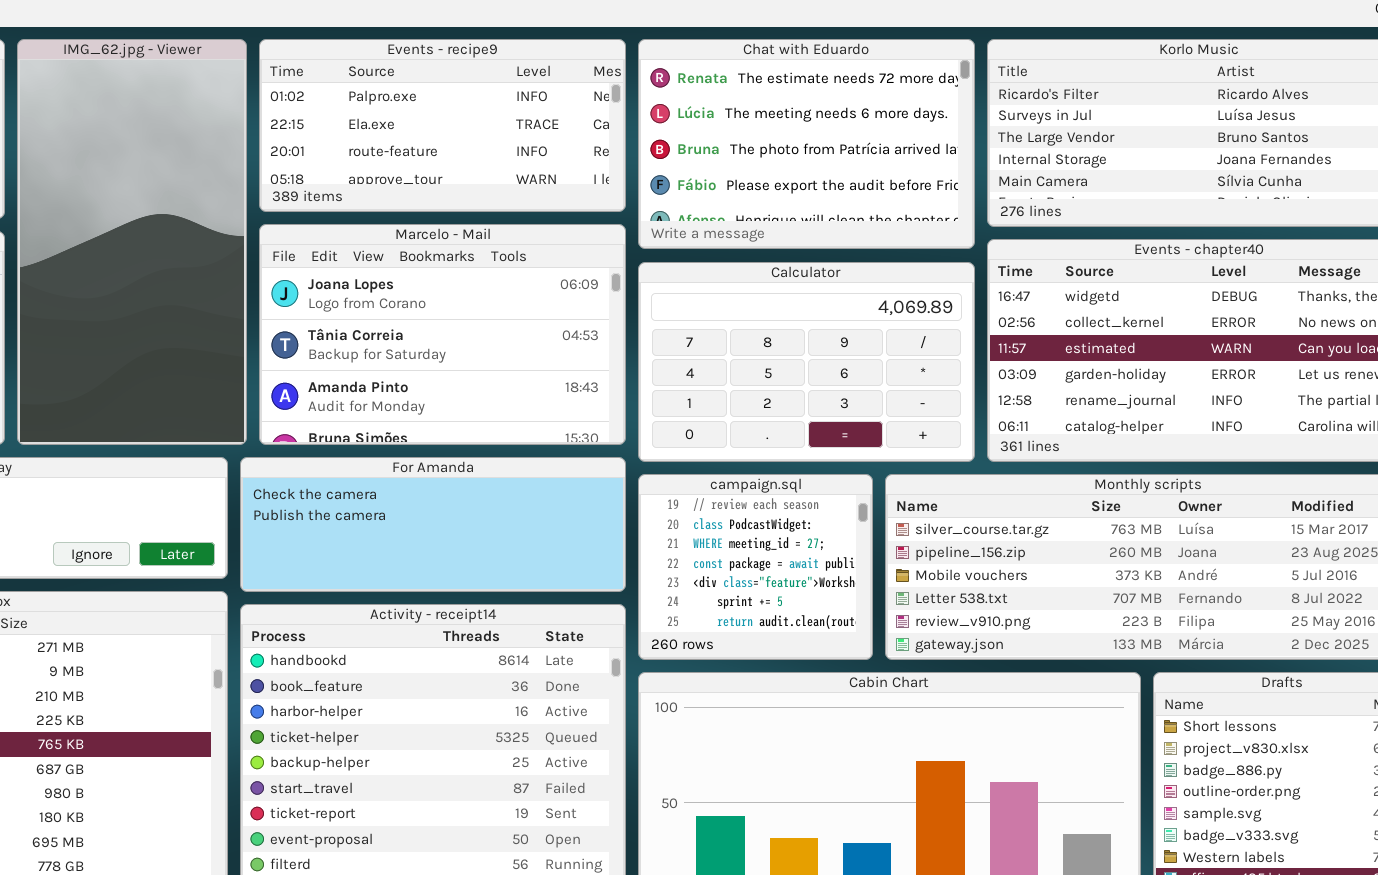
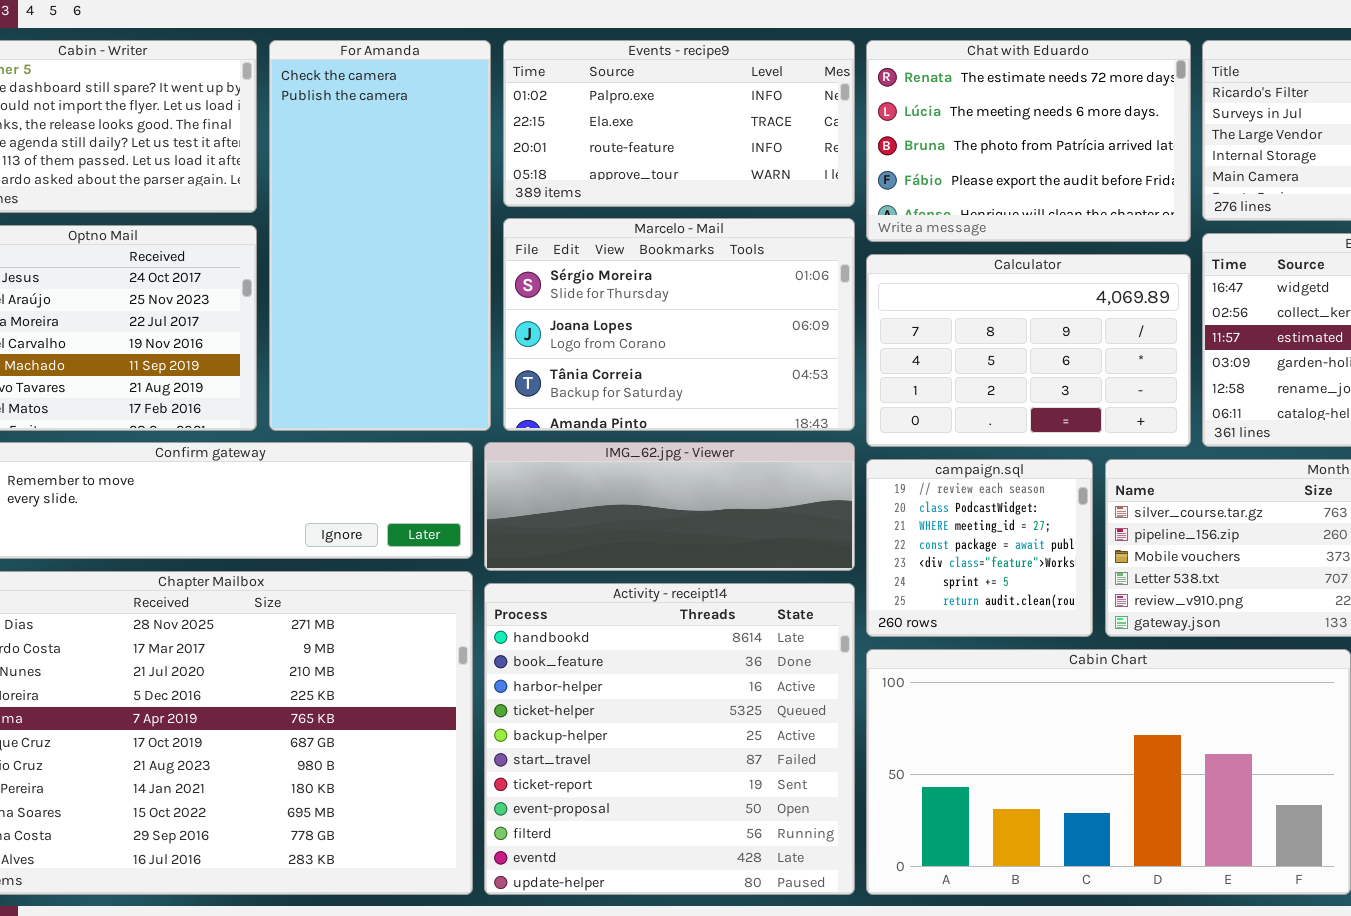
IMG_62.jpg - Viewer: [17,39,247,445] -> [484,442,855,571], moved, resized
Marcelo - Mail: [259,224,626,445] -> [503,218,855,431], scrolled up 1 row
For Amanda: [240,457,626,592] -> [269,40,491,431], moved, resized

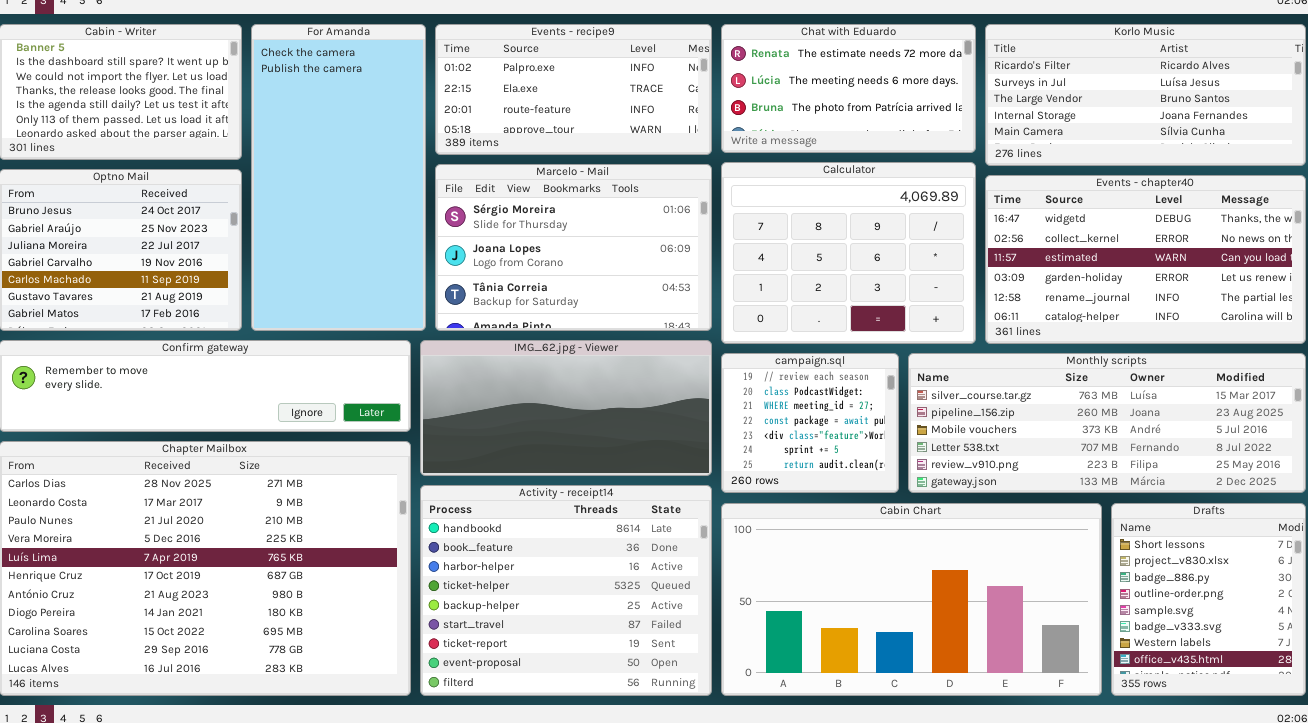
Chat with Eduardo: [866,40,1191,242] -> [721,24,976,153], resized
Calculator: [866,254,1191,447] -> [721,162,976,344], resized
IMG_62.jpg - Viewer: [484,442,855,571] -> [420,340,712,476], resized
Activity - receipt14: [484,583,855,895] -> [420,485,712,696], resized

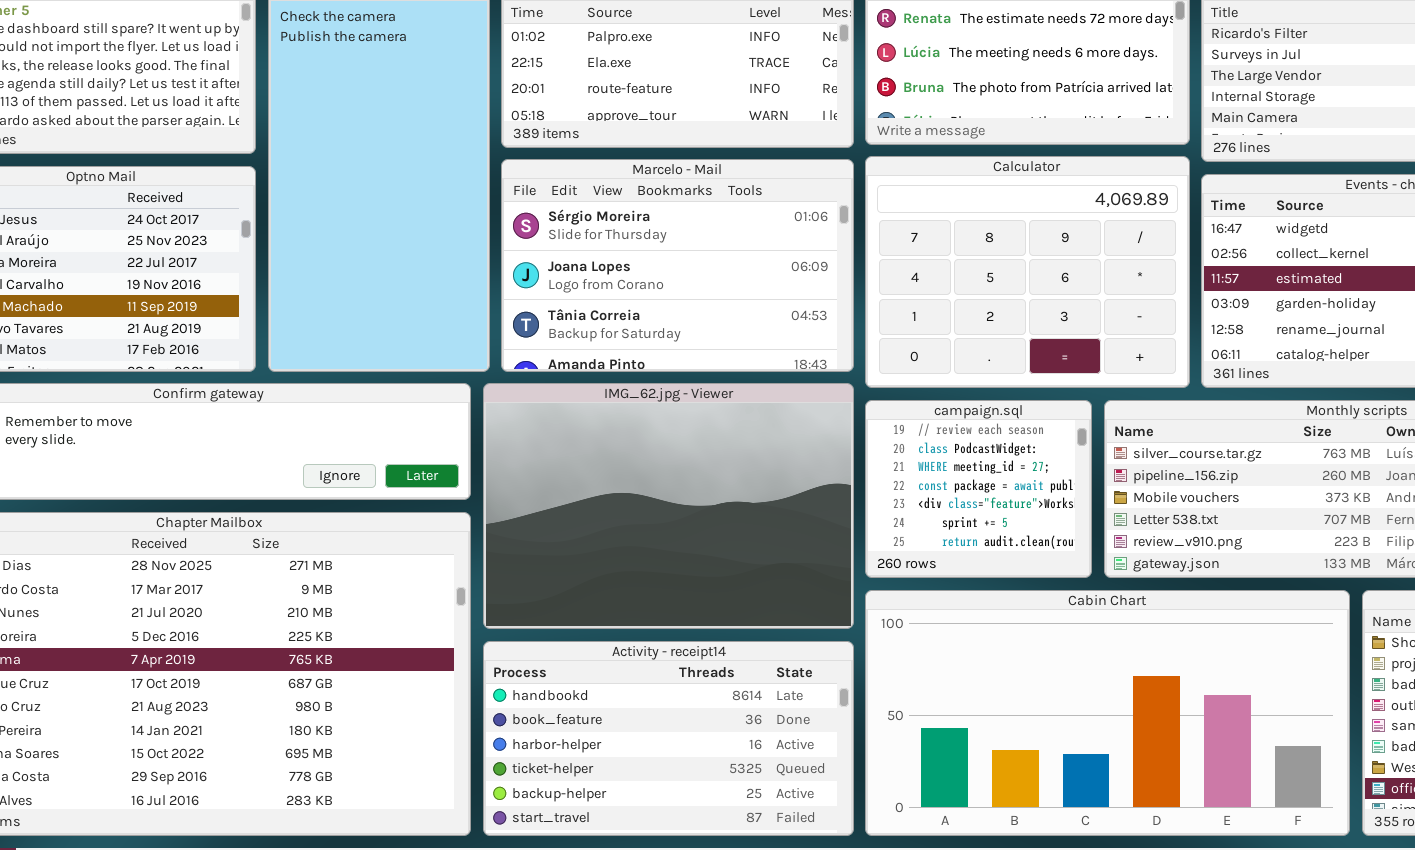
IMG_62.jpg - Viewer: [420,340,712,476] -> [483,383,854,629], resized
Activity - receipt14: [420,485,712,696] -> [483,641,854,836], resized

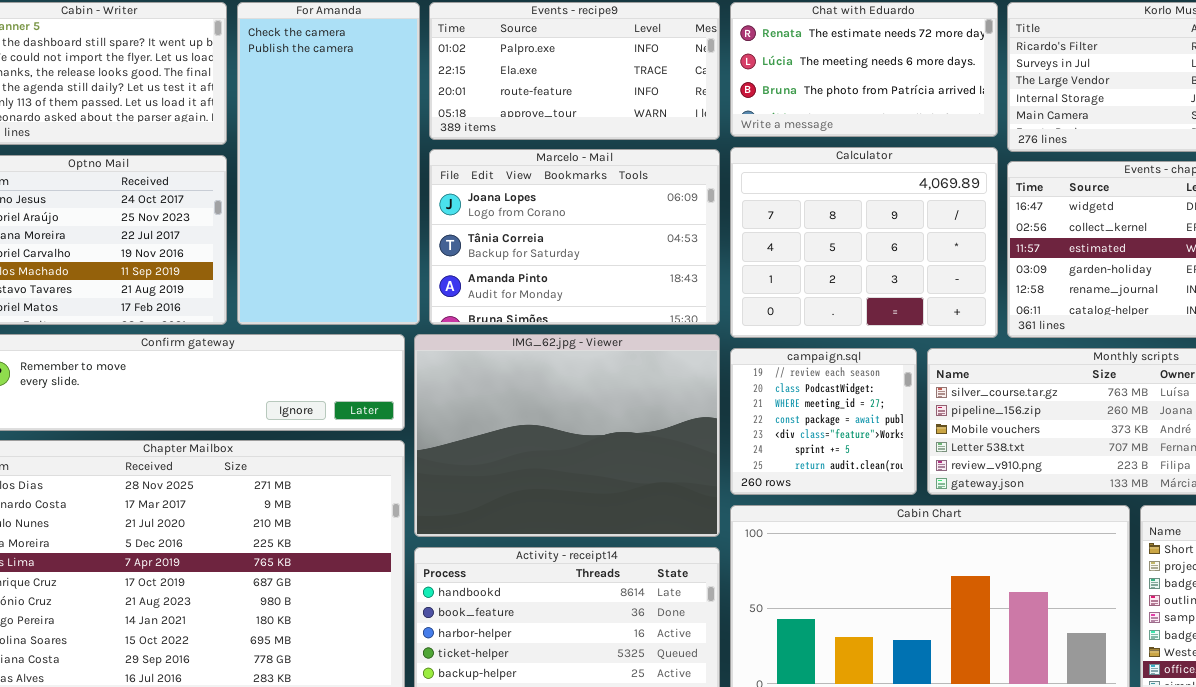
Marcelo - Mail: [501,159,854,372] -> [429,149,720,325], scrolled down 1 row

